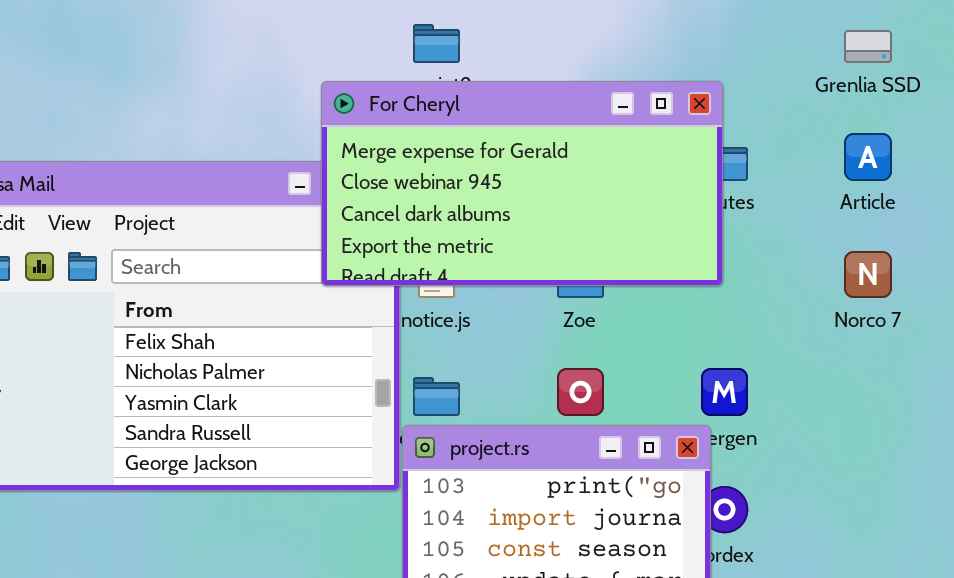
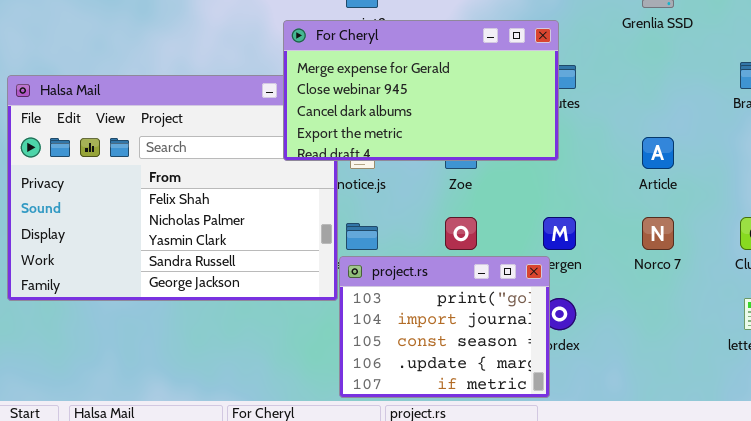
Article: [844,133,892,181] -> [642,137,674,169], moved
Norco 7: [844,251,892,298] -> [642,217,674,250], moved

